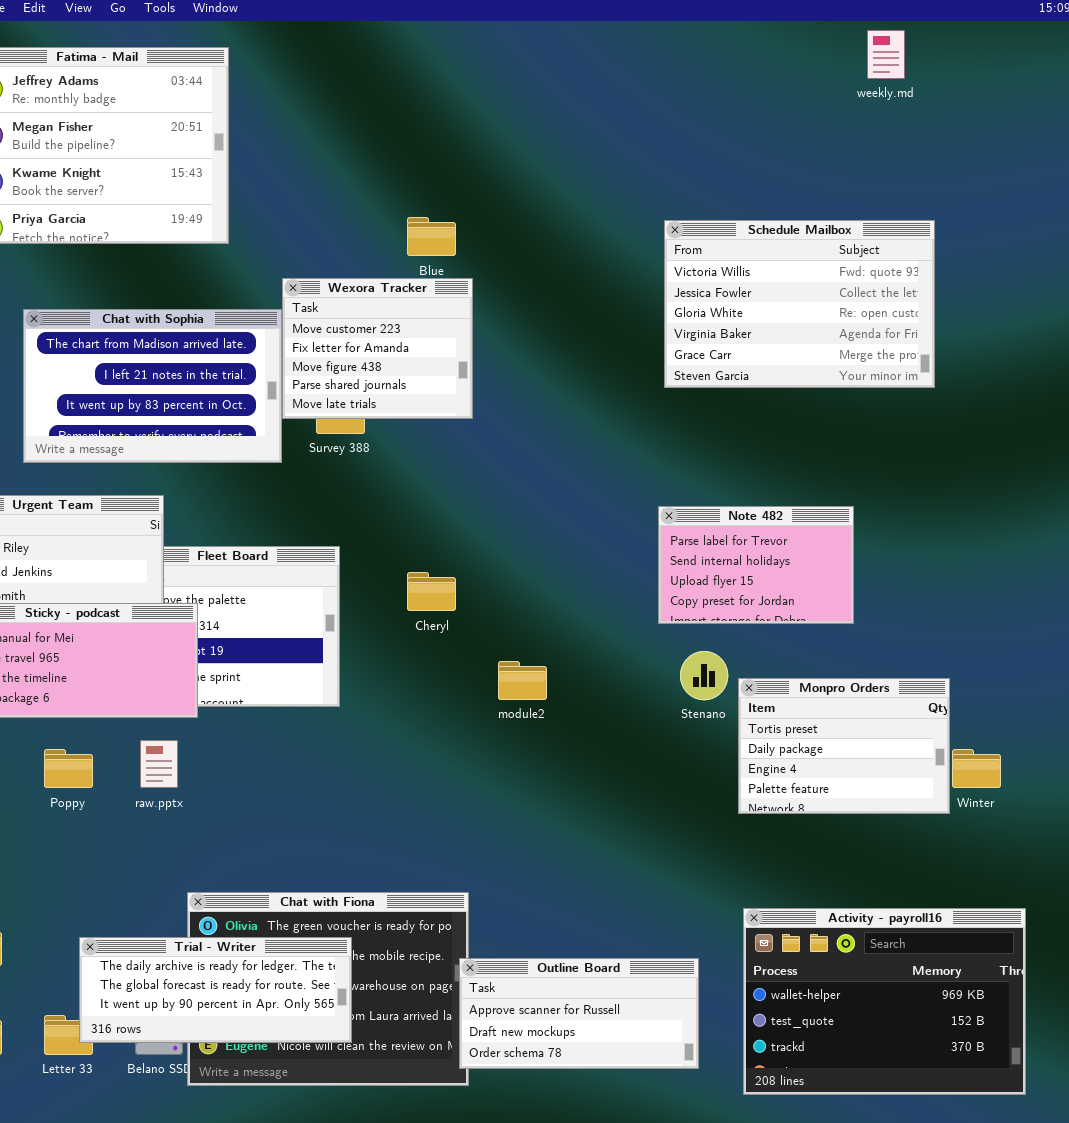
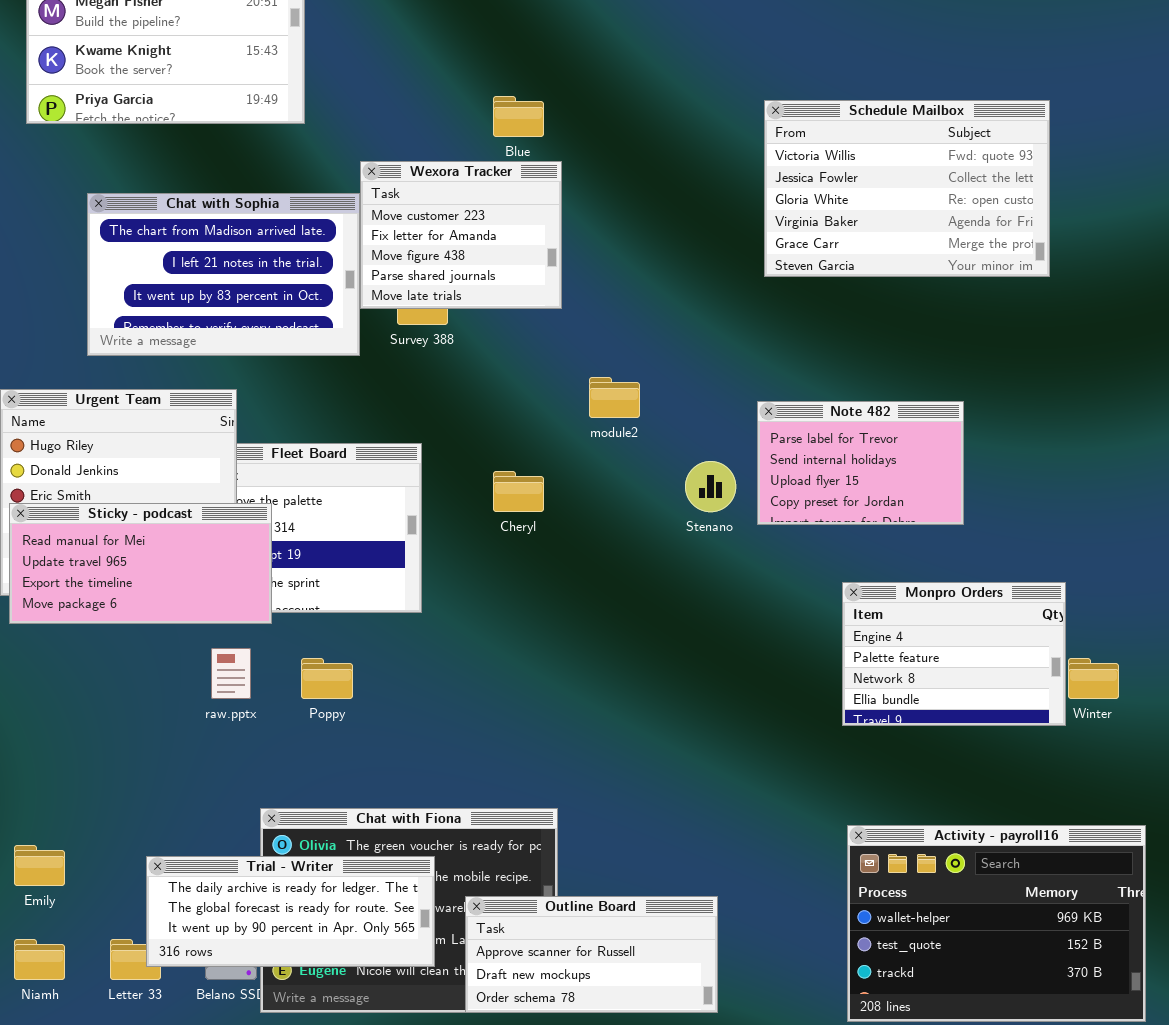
Stenano: [680,651,728,700] -> [685,461,736,512], moved
module2: [498,661,547,700] -> [589,377,640,418], moved
Monpro Orders: [738,678,950,814] -> [842,582,1066,726], scrolled down 2 rows
Poppy: [44,749,93,788] -> [301,658,353,699], moved
Outline Board: [459,958,699,1069] -> [465,896,718,1013], moved

